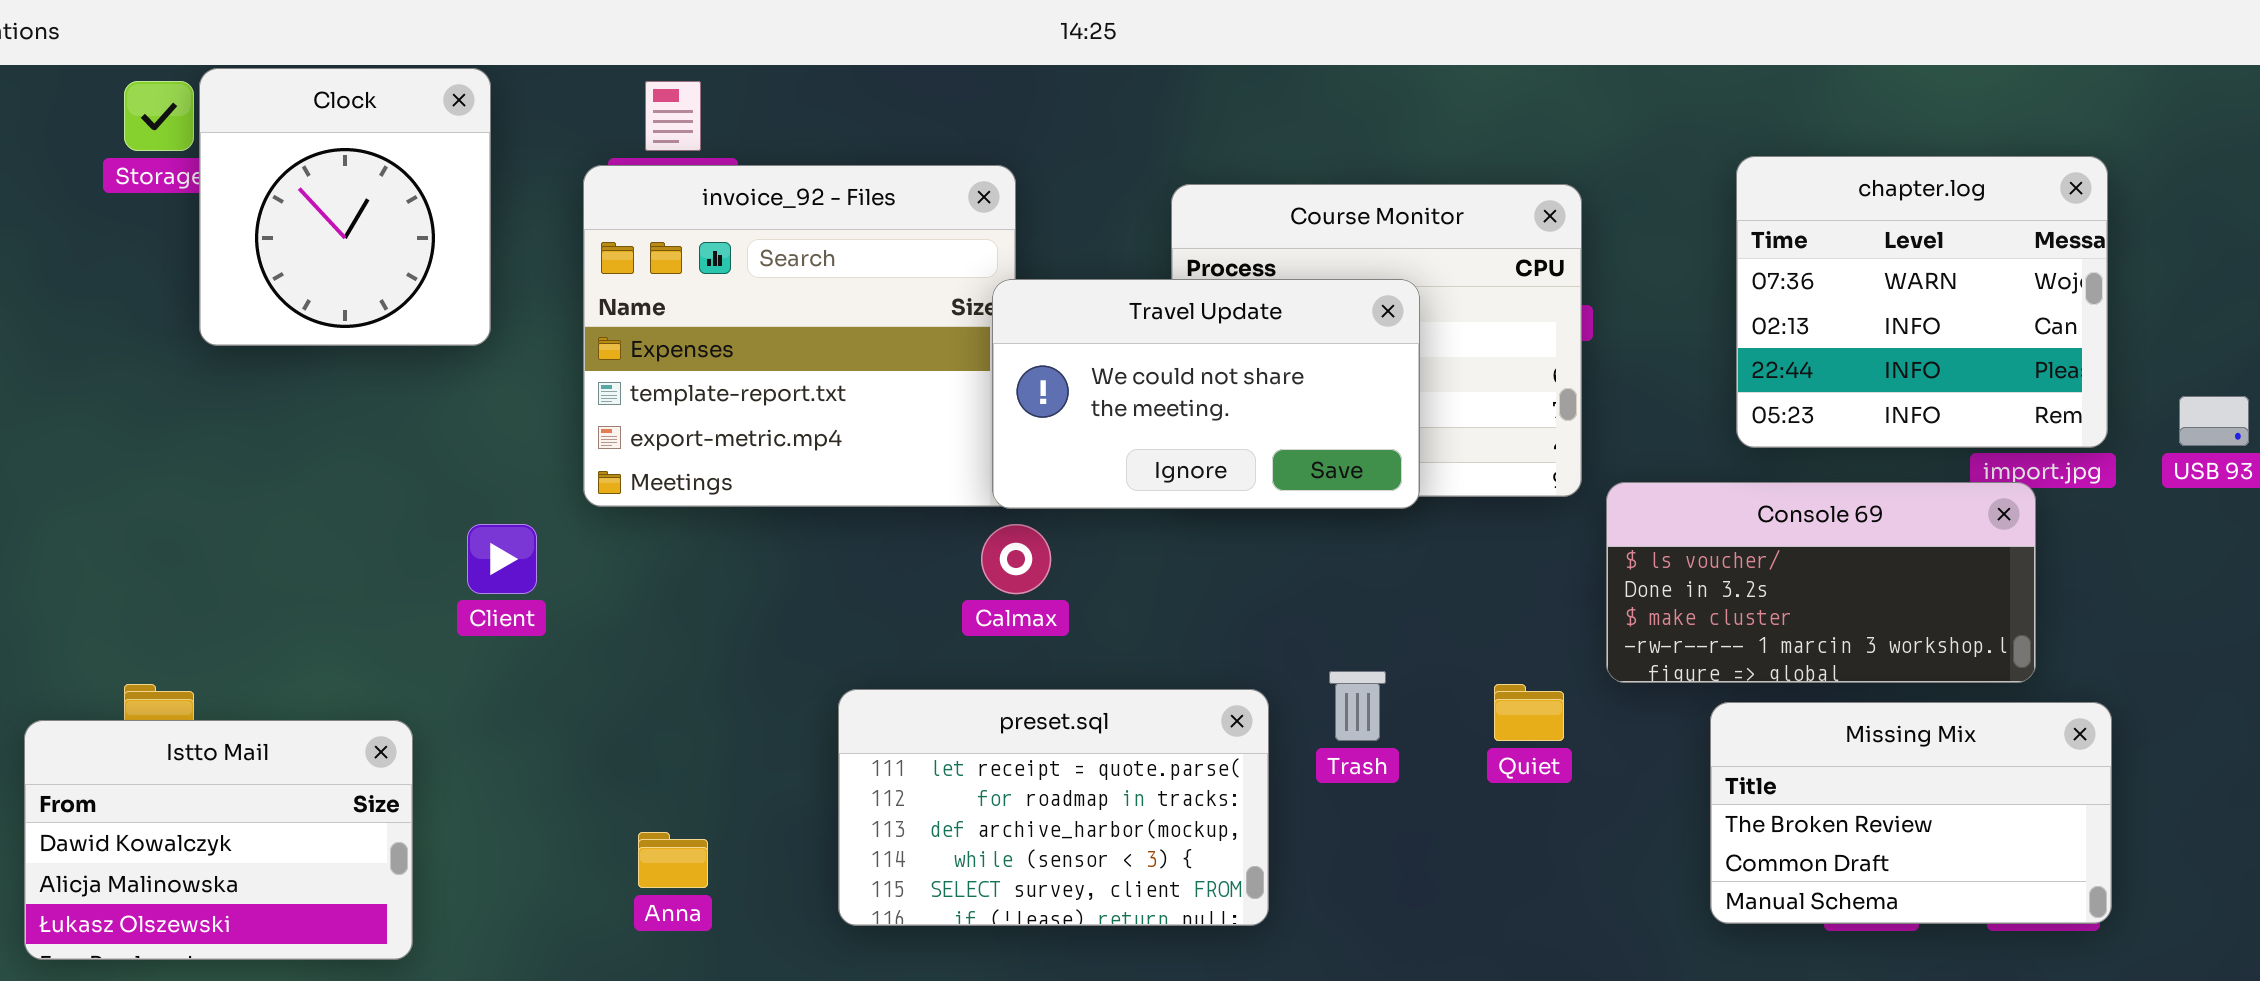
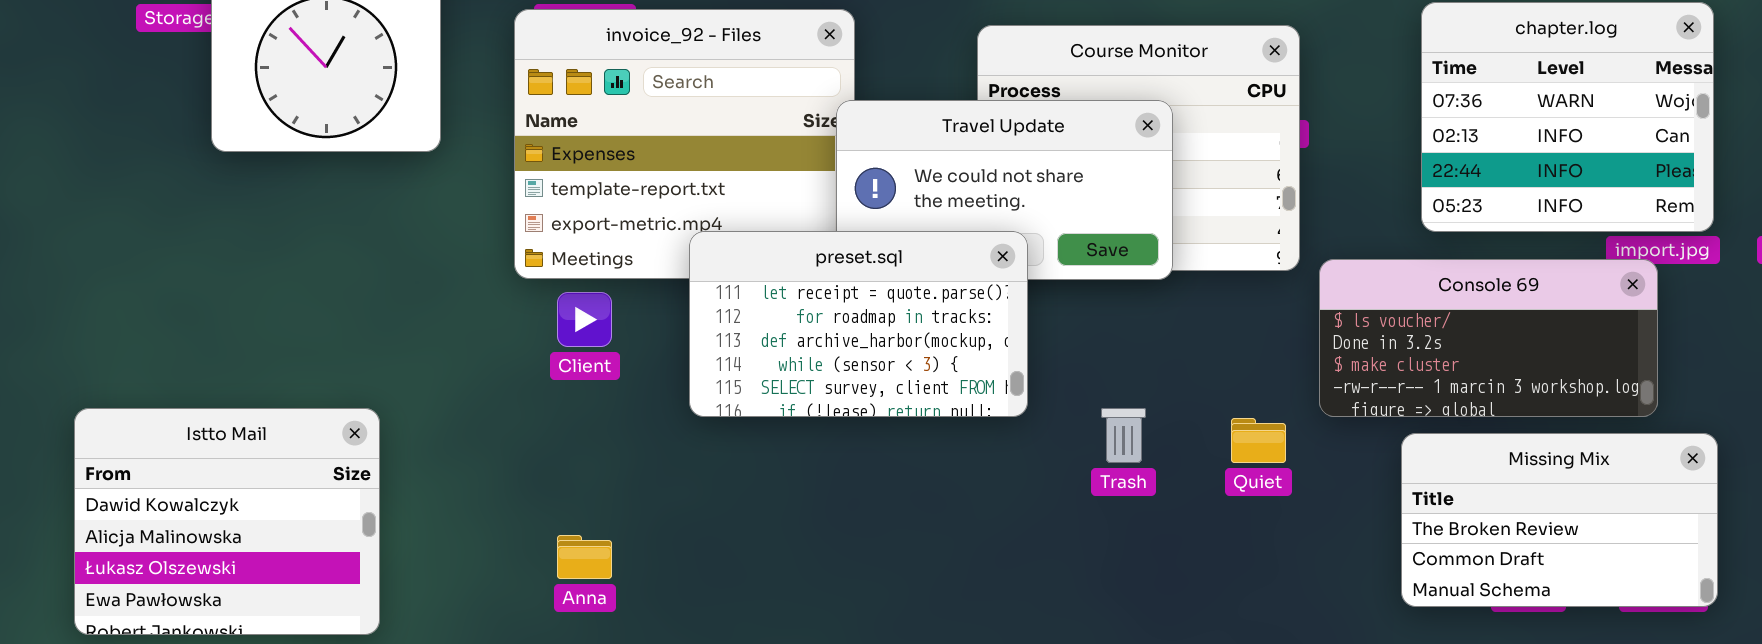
Client: [467,524,537,594] -> [557,292,612,347], moved
preset.sql: [838,689,1269,926] -> [689,231,1028,417], moved
Istto Mail: [24,720,413,960] -> [74,408,380,635], resized

